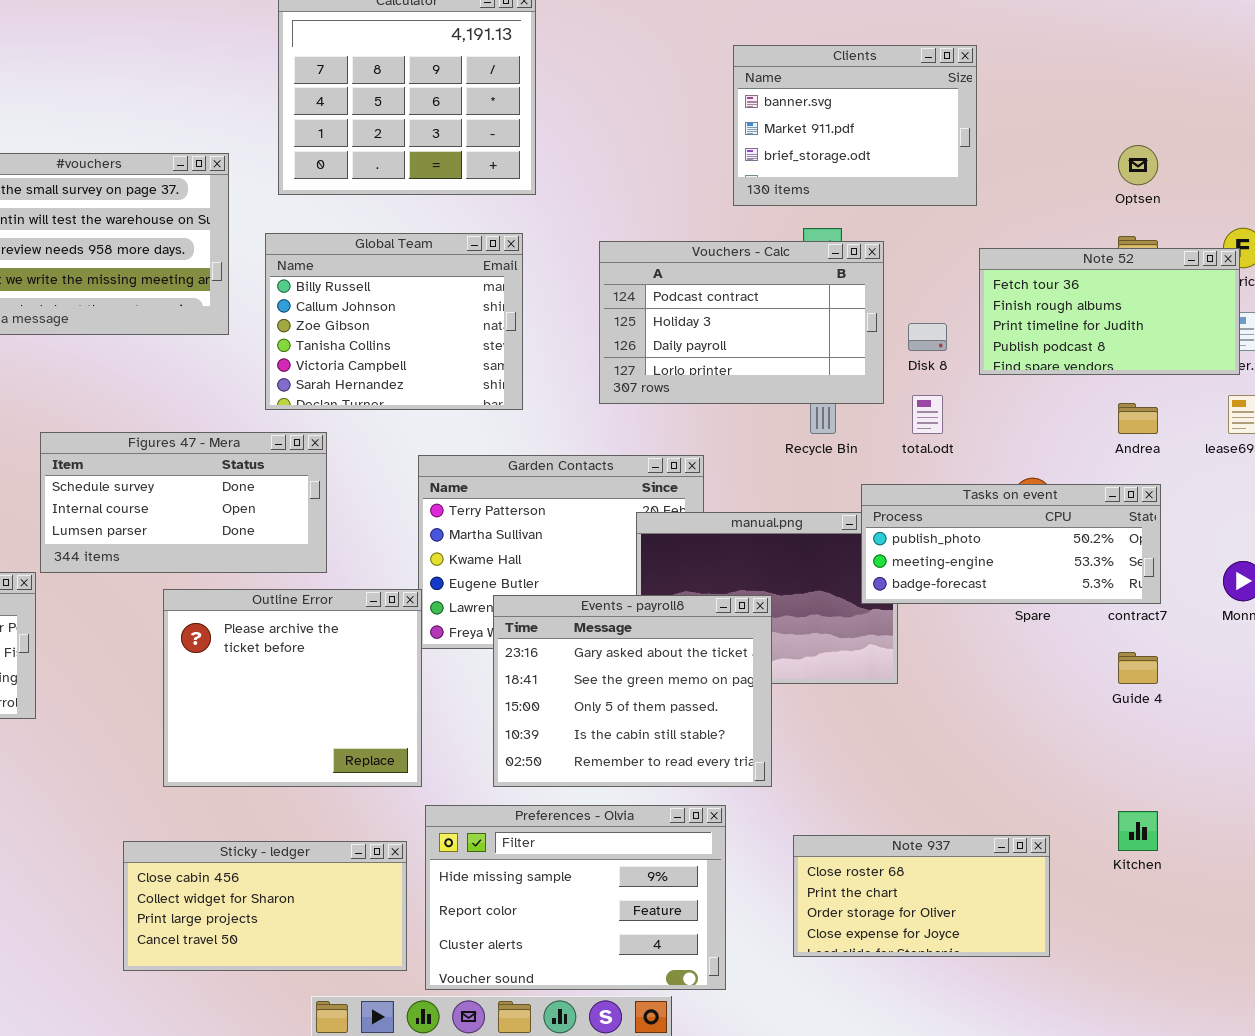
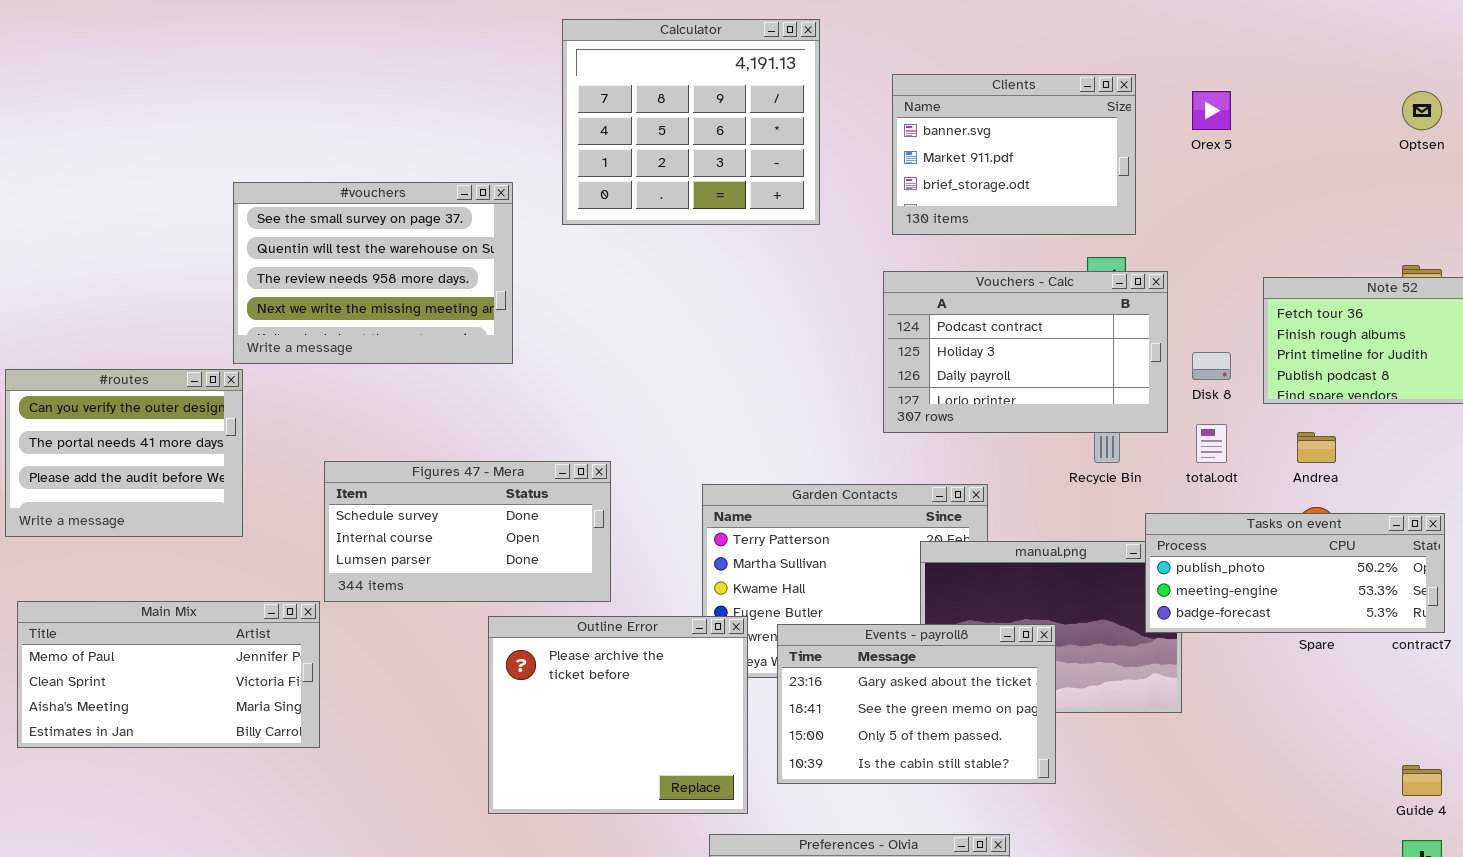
Clients: [733,45,977,206] -> [892,74,1136,235], moved
Optsen: [1118,145,1158,185] -> [1402,91,1442,130], moved
Global Team: [265,233,523,410] -> none, closed
Andrea: [1118,403,1158,434] -> [1297,432,1336,463], moved
Outline Error: [163,589,422,787] -> [488,616,748,814], moved
Events - payroll8: [493,595,772,787] -> [777,624,1056,784], resized
Guide 4: [1118,652,1158,684] -> [1402,765,1442,796], moved

